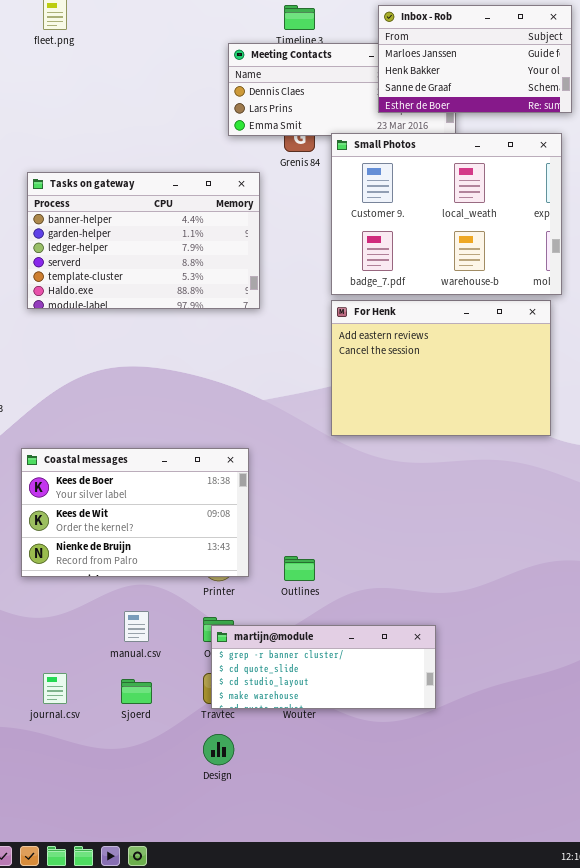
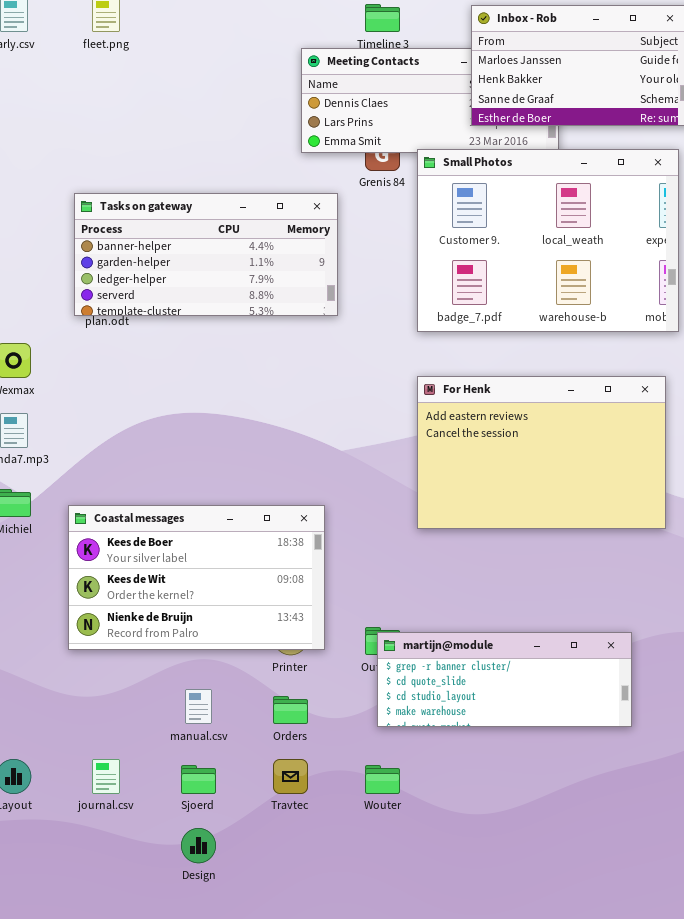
Tasks on gateway: [27,172,260,309] -> [74,193,338,316], resized
For Henk: [331,300,551,436] -> [417,376,666,529], moved
martijn@module: [211,625,436,709] -> [377,632,632,727], moved
Design: [203,734,234,765] -> [181,828,216,863], moved

